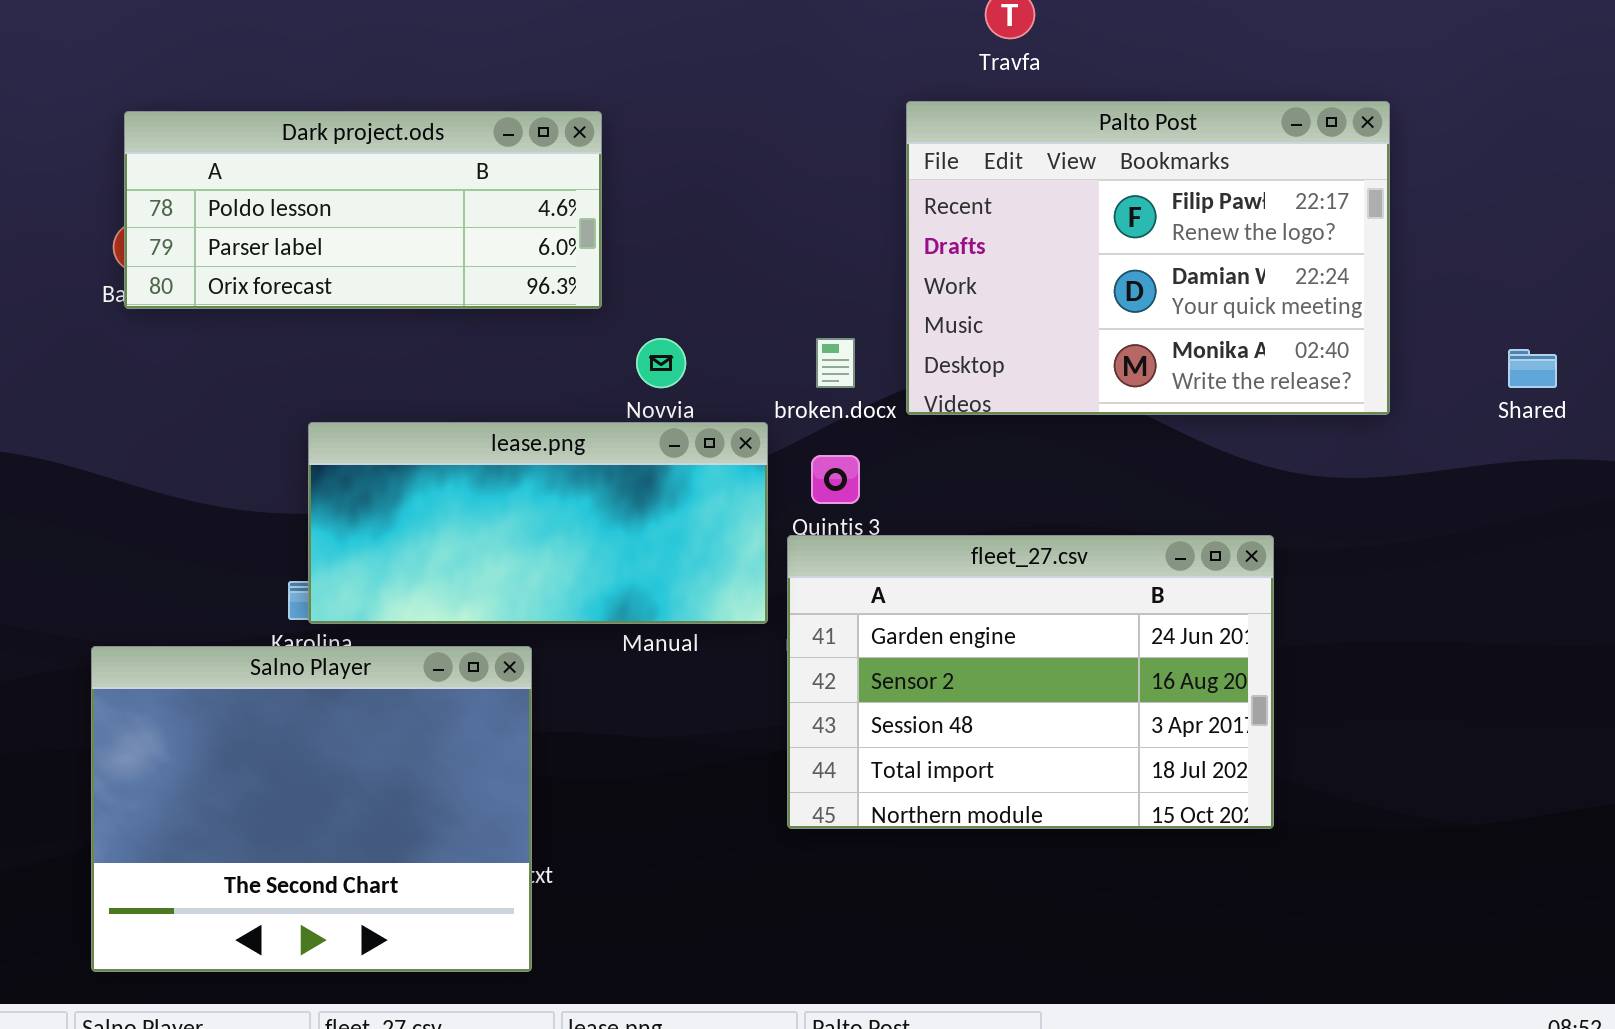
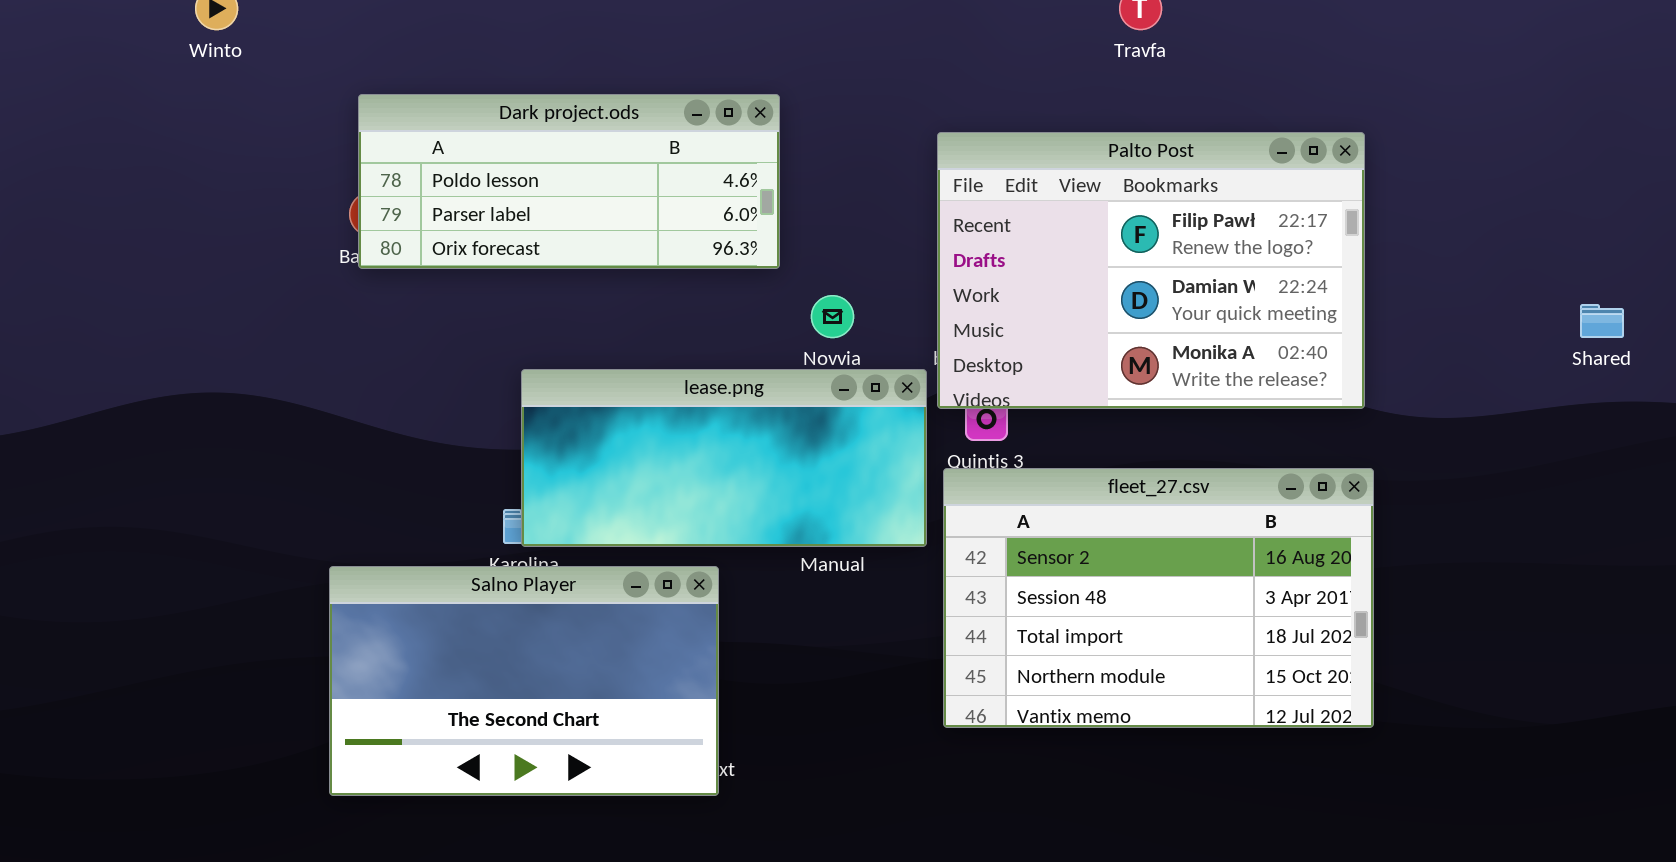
Palto Post: [906,101,1390,415] -> [937,132,1365,409], moved
fleet_27.csv: [787,535,1274,829] -> [943,468,1374,728], scrolled down 1 row
Salno Player: [91,646,532,972] -> [329,566,719,796], resized

